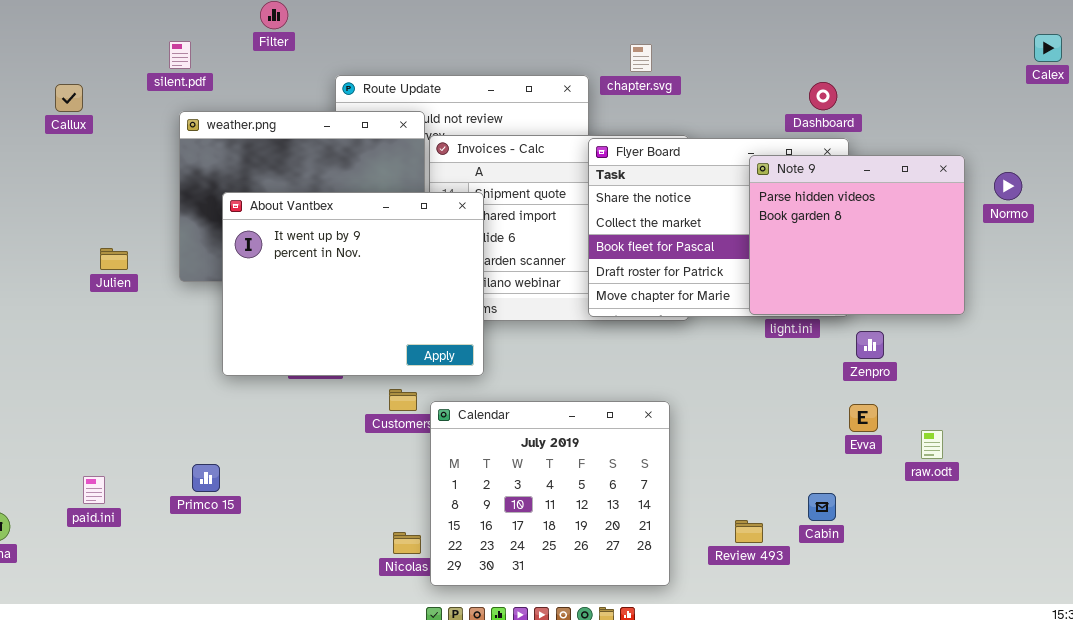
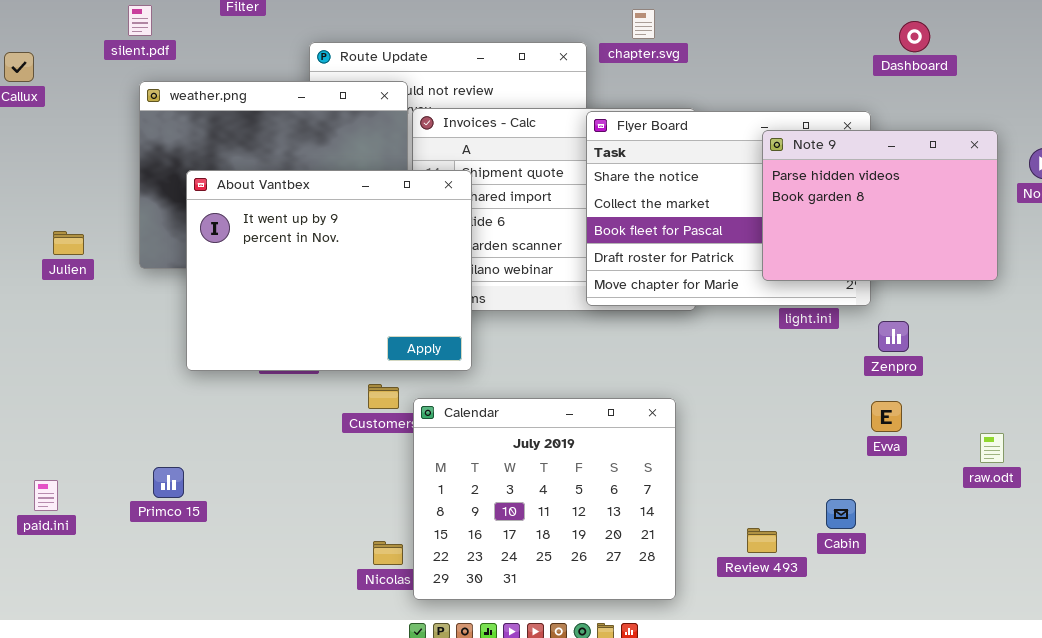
Dashboard: [809,82,837,110] -> [899,21,930,52], moved
Note 9: [749,155,965,315] -> [762,130,998,281], resized
raw.odt: [921,430,943,459] -> [980,433,1004,463], moved

